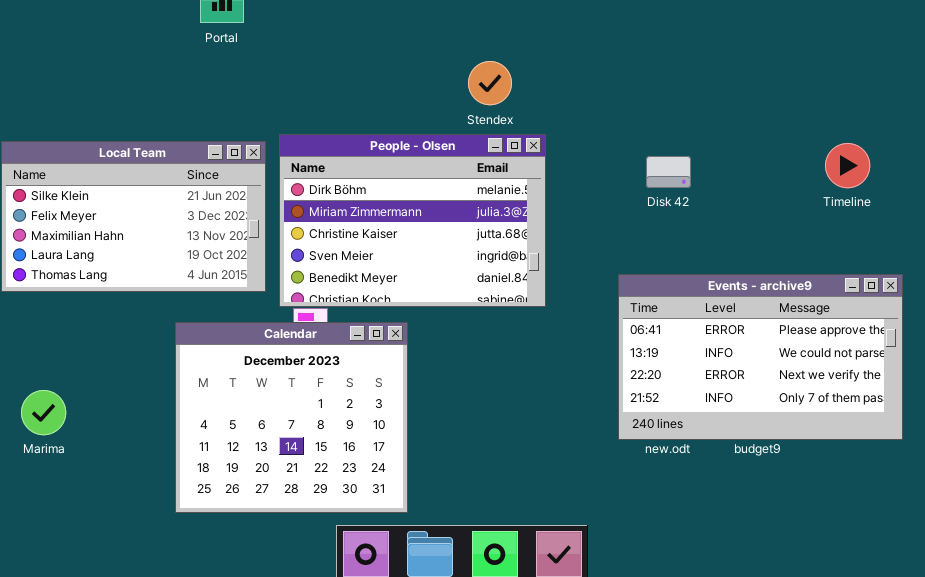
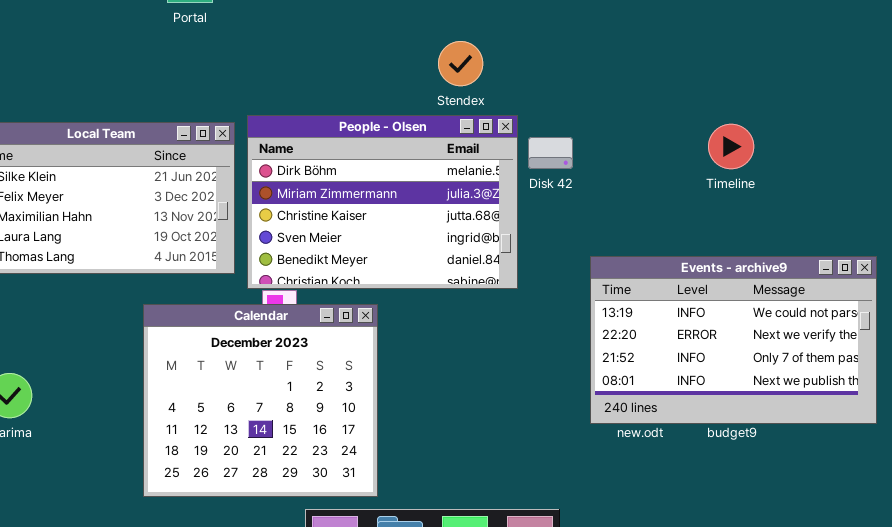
Timeline: [825,143,870,188] -> [708,124,754,169], moved
Disk 42: [646,156,691,188] -> [528,137,573,169], moved
Events - archive9: [618,274,903,440] -> [590,256,877,424], scrolled down 1 row

